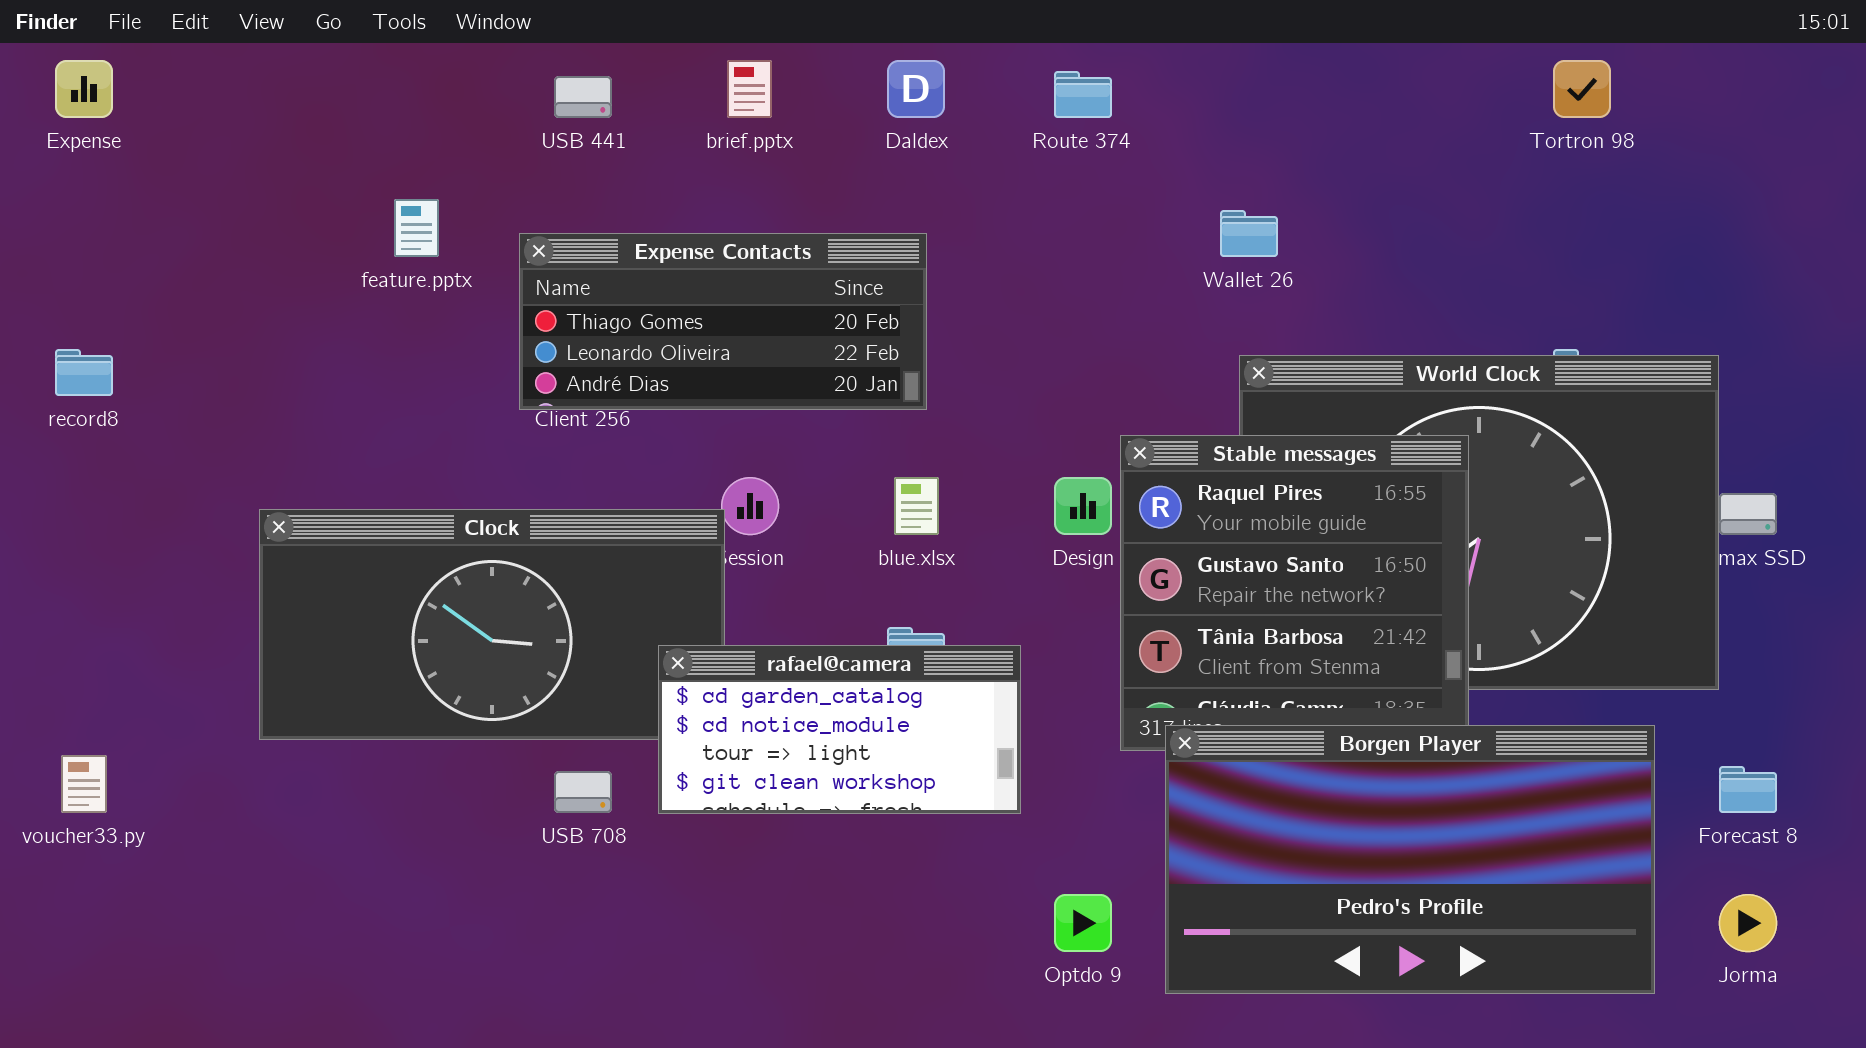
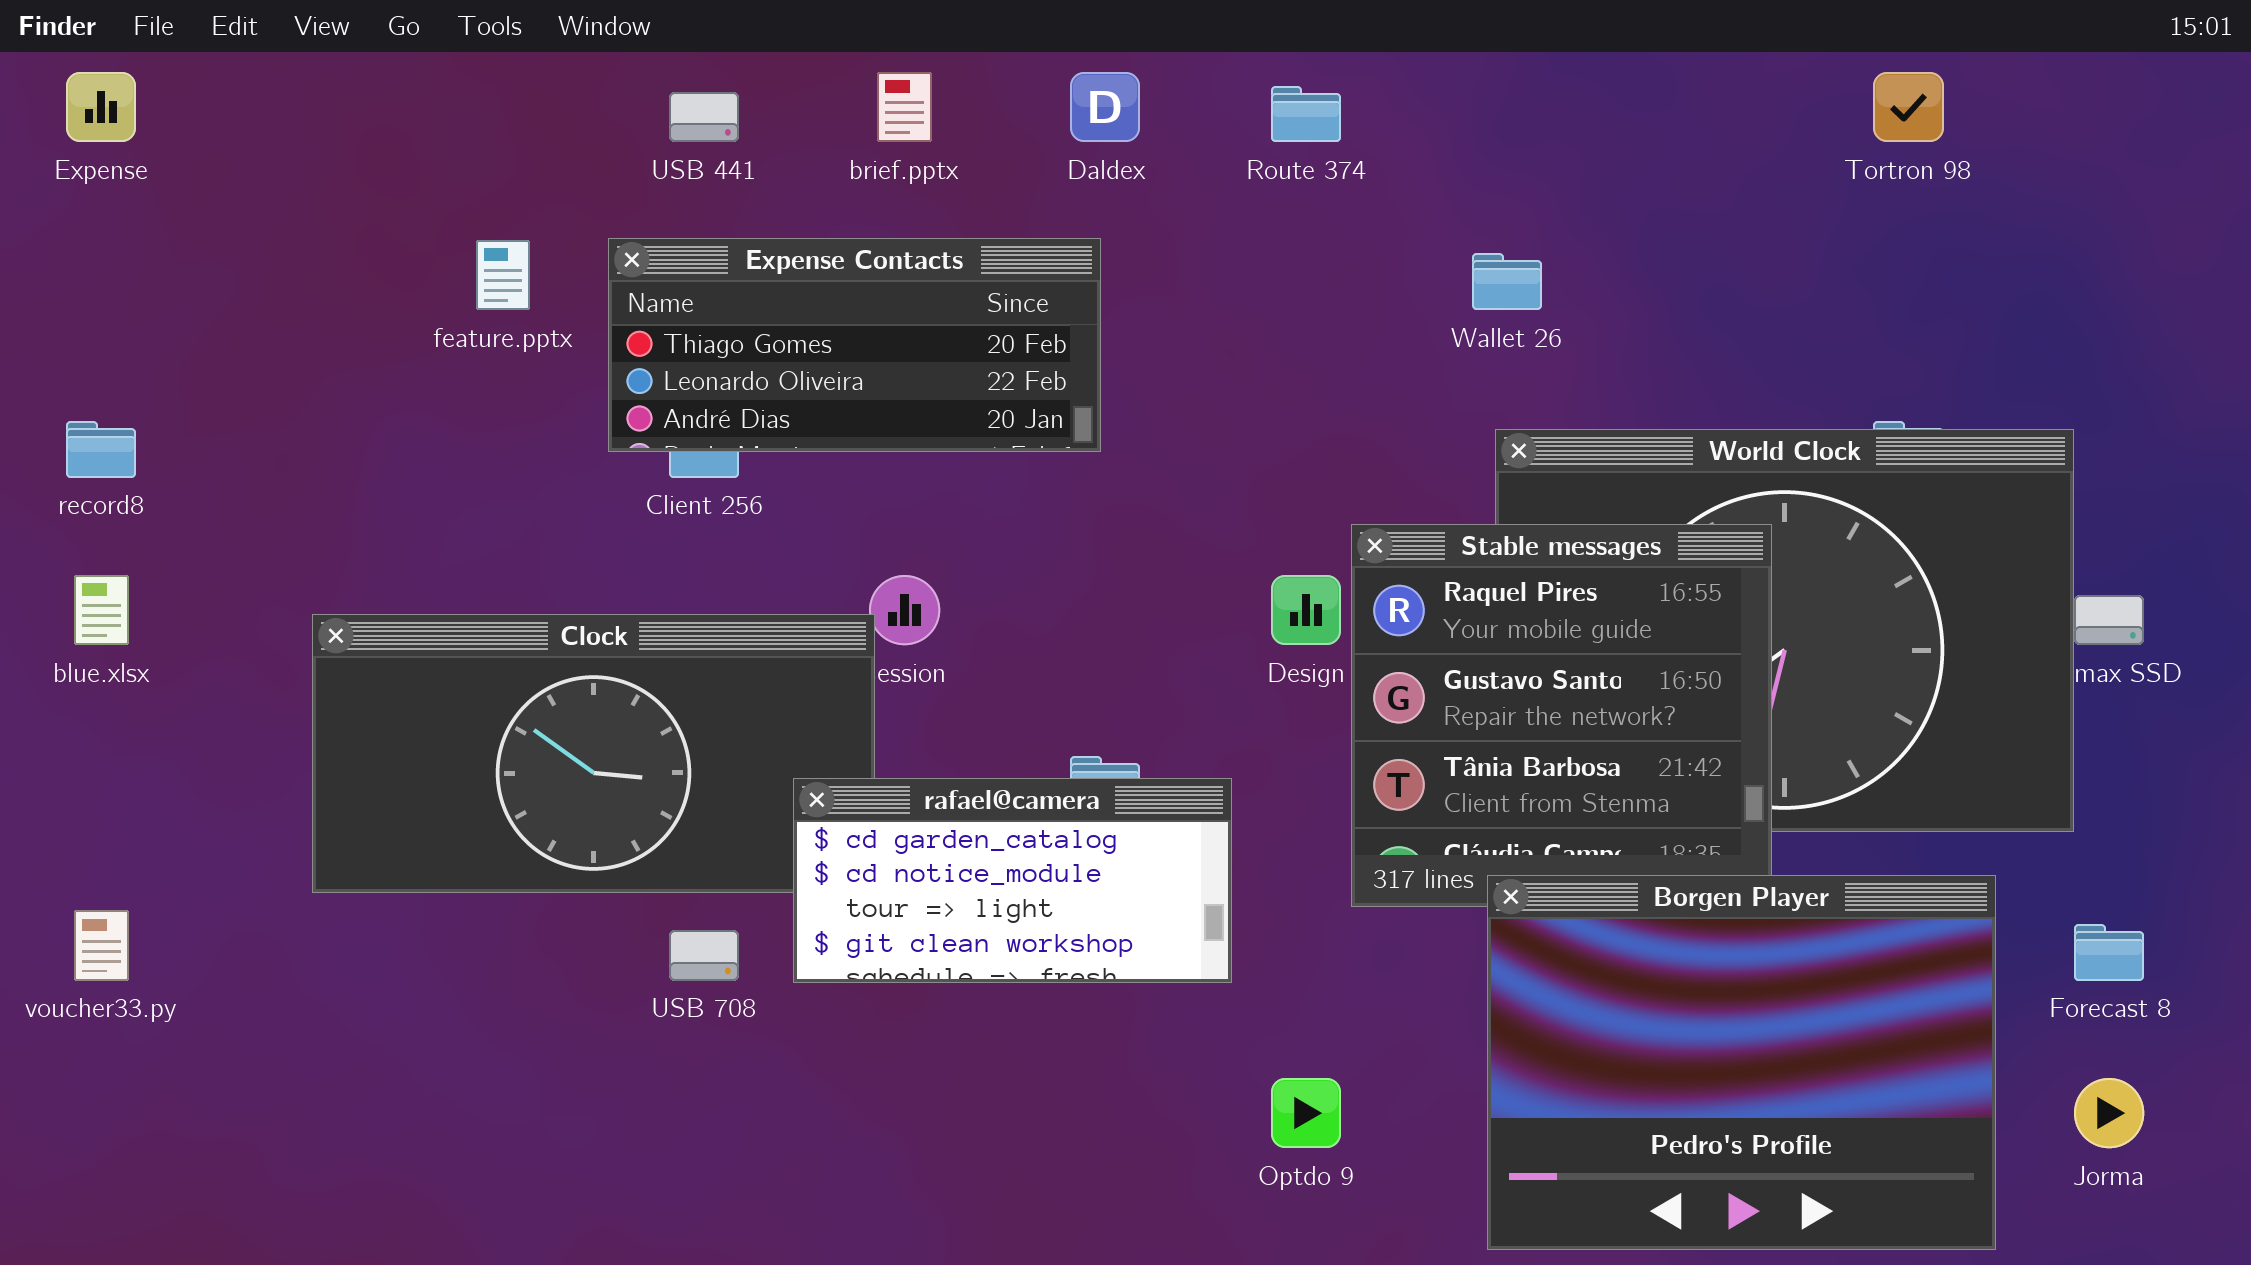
Expense Contacts: [519,233,927,410] -> [608,238,1101,452], moved
blue.xlsx: [894,477,939,535] -> [74,575,129,645], moved
Borgen Player: [1165,725,1655,994] -> [1487,875,1996,1250], resized

